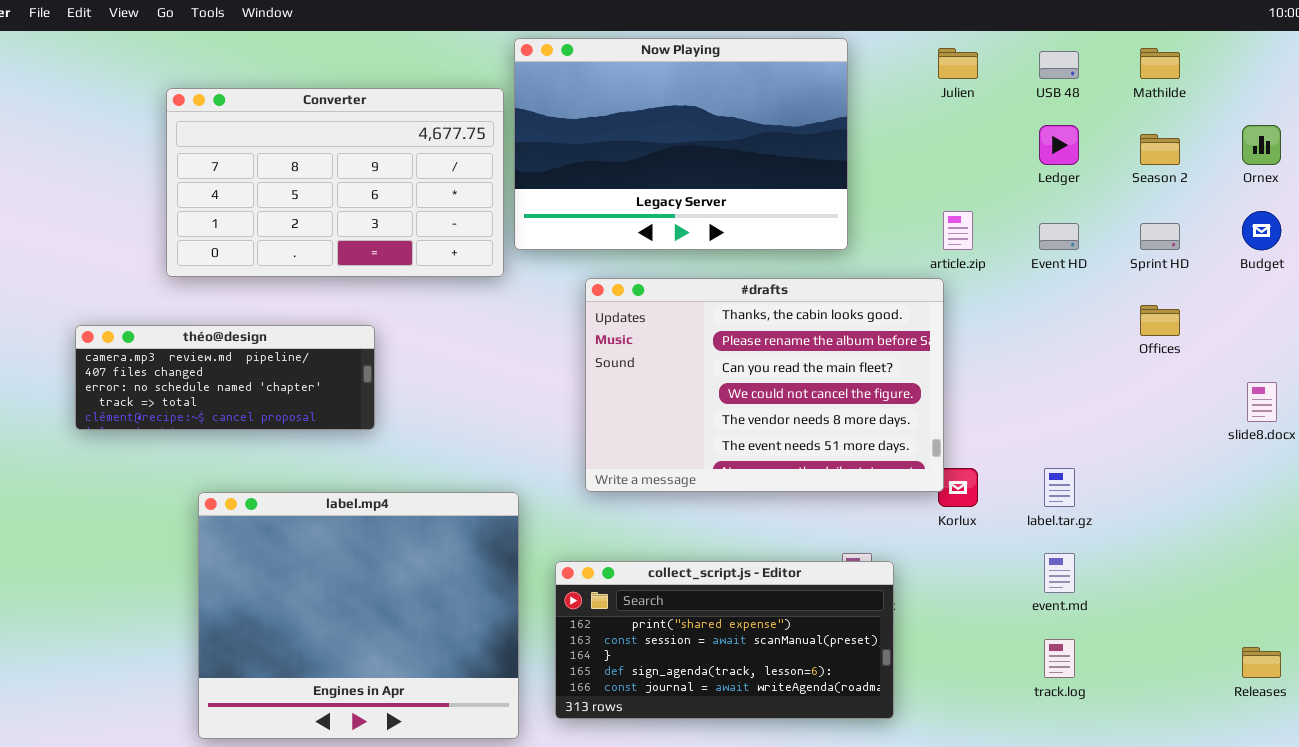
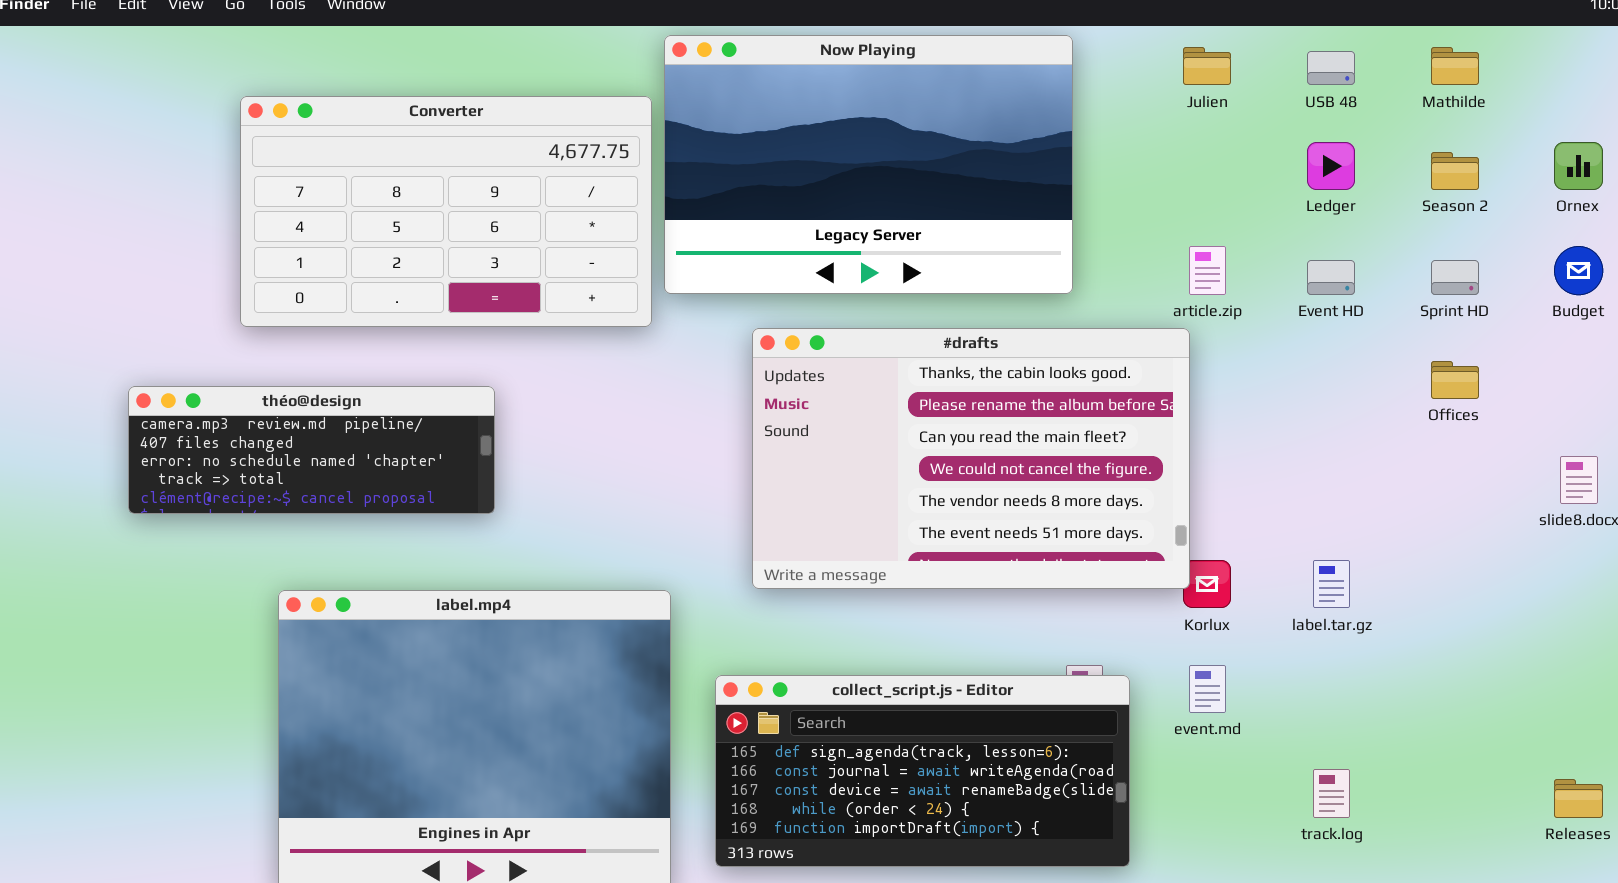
event.md: [1044,553,1075,593] -> [1189,665,1226,713], moved
collect_script.js - Editor: [555,561,894,719] -> [715,675,1130,867], scrolled down 3 rows

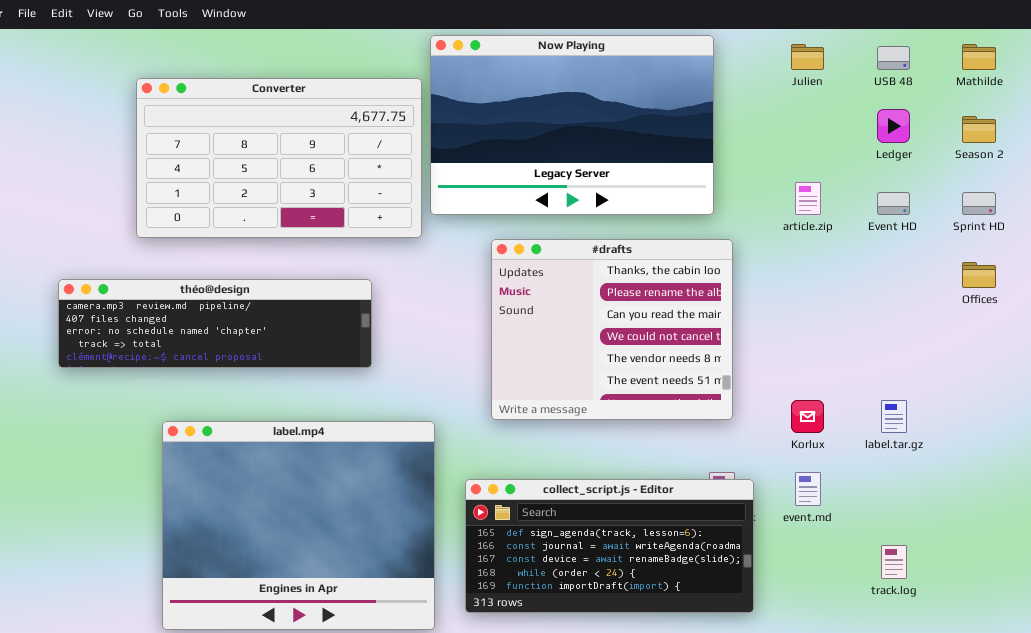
#drafts: [752,328,1190,589] -> [491,239,733,420], resized
théo@design: [128,386,495,514] -> [58,279,372,368], resized

